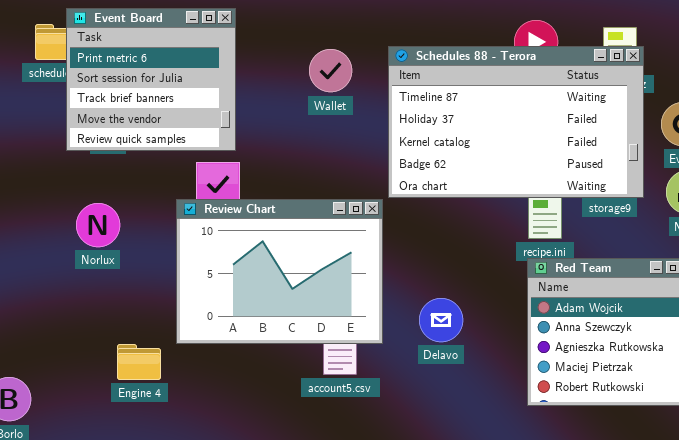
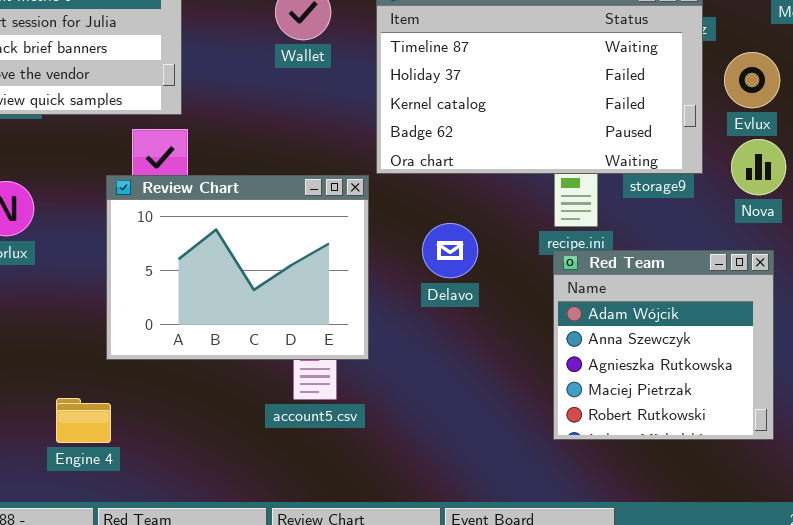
Delavo: [419,298,463,342] -> [422,223,478,278], moved
Engine 4: [117,344,161,380] -> [56,398,111,443], moved

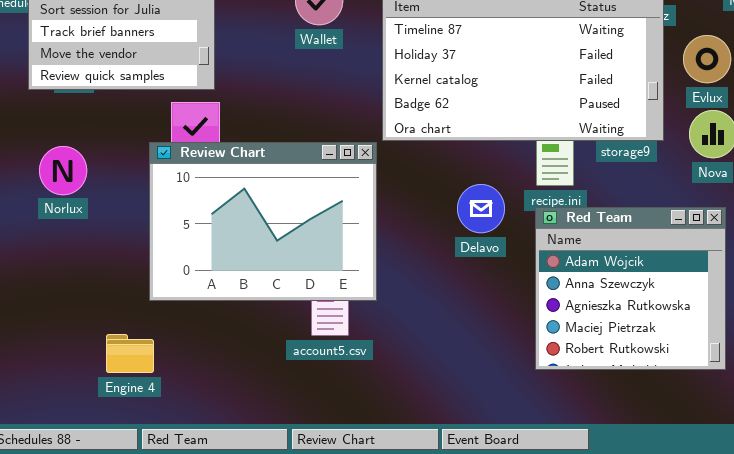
Delavo: [422,223,478,278] -> [457,184,505,233], moved

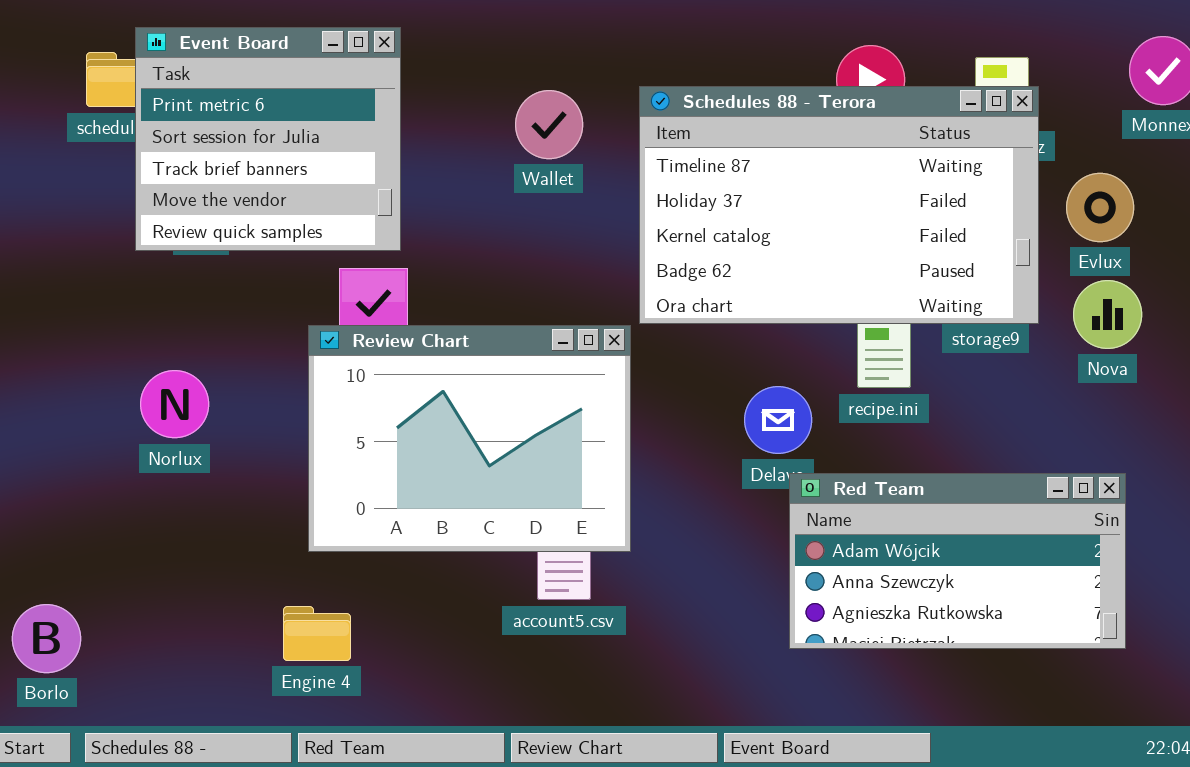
Norlux: [39,146,87,195] -> [140,370,209,438], moved
Red Team: [535,207,726,370] -> [789,473,1126,649], resized
Engine 4: [106,334,154,373] -> [283,606,351,661], moved

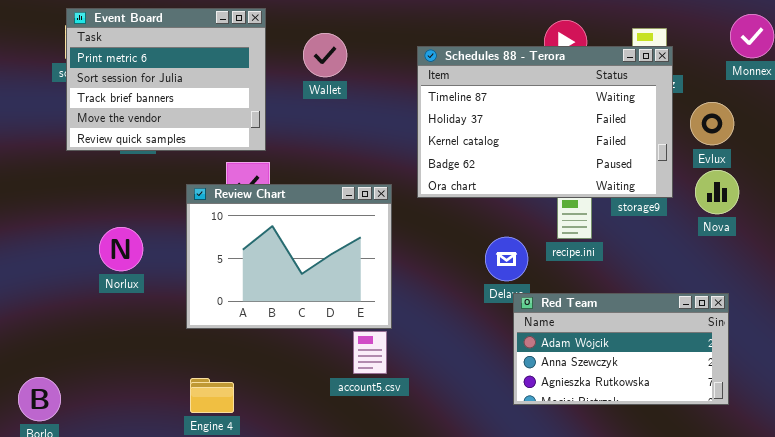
Event Board: [135,27,401,251] -> [66,8,266,151], resized
Wallet: [515,90,583,159] -> [303,33,347,77], moved
Review Chart: [308,325,631,552] -> [186,184,392,329], moved

